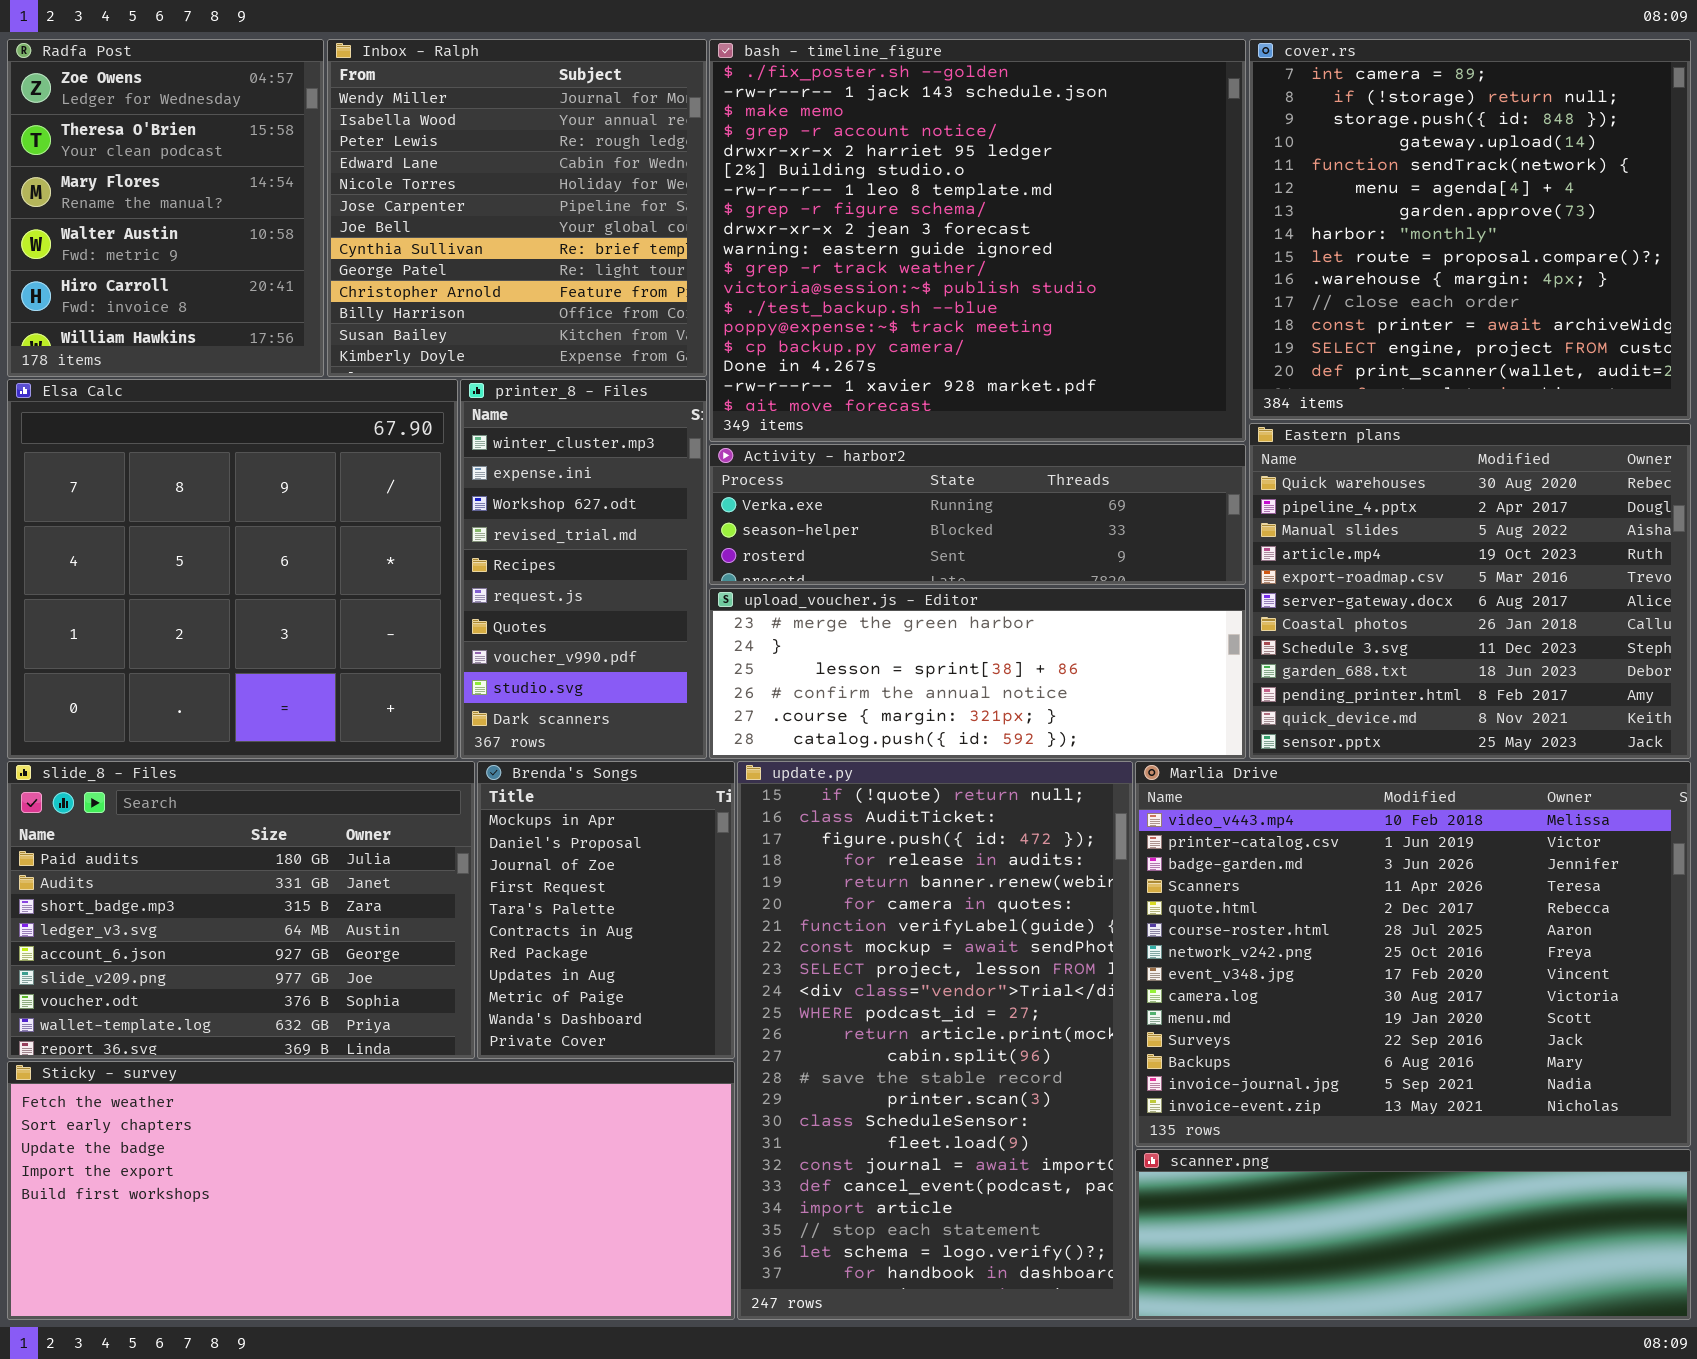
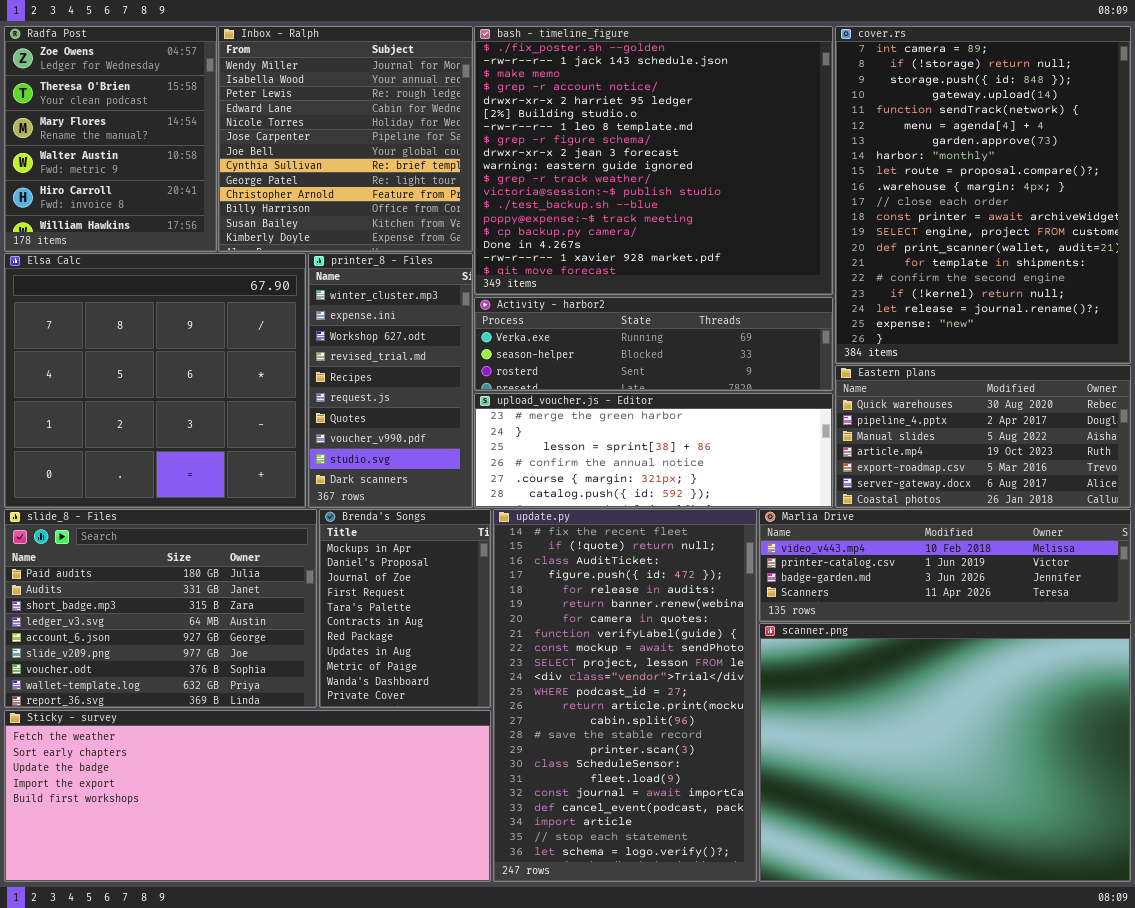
cover.rs: [1249,39,1691,420] -> [835,26,1131,364], resized
Eastern plans: [1249,423,1691,759] -> [835,365,1131,508], resized
update.py: [737,761,1133,1320] -> [493,509,757,882], scrolled up 1 row
Marlia Drive: [1135,761,1691,1147] -> [759,509,1131,622], resized
scanner.png: [1135,1149,1691,1320] -> [759,623,1131,882], resized

